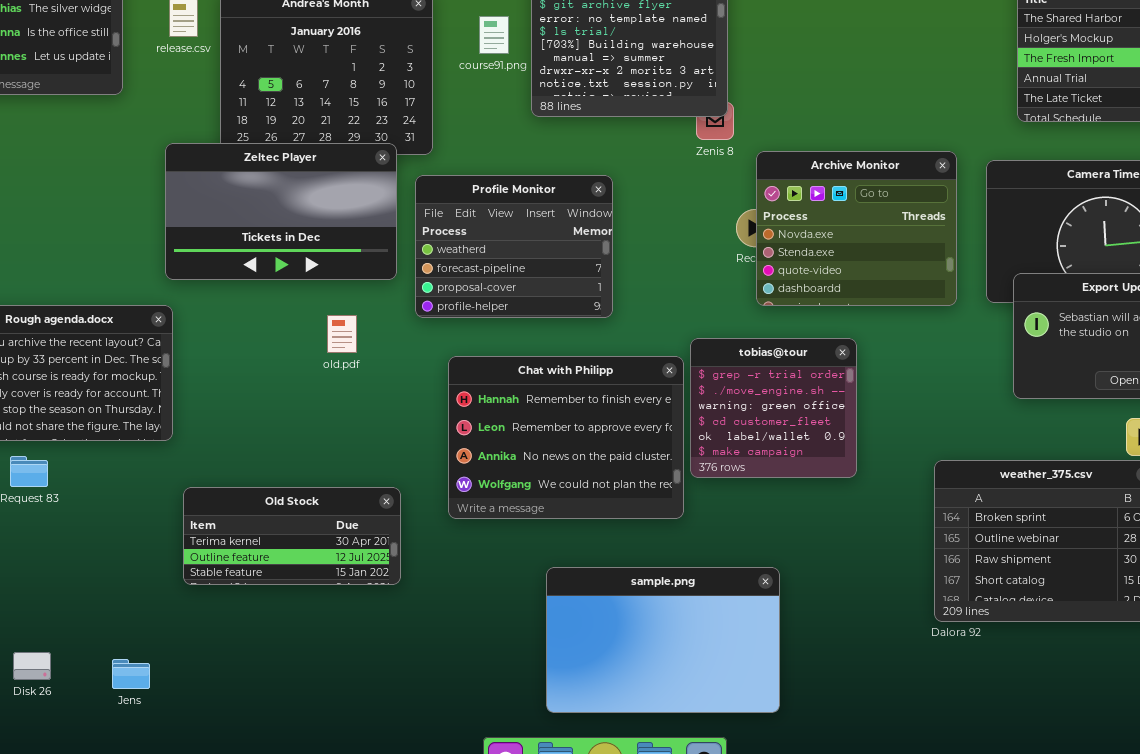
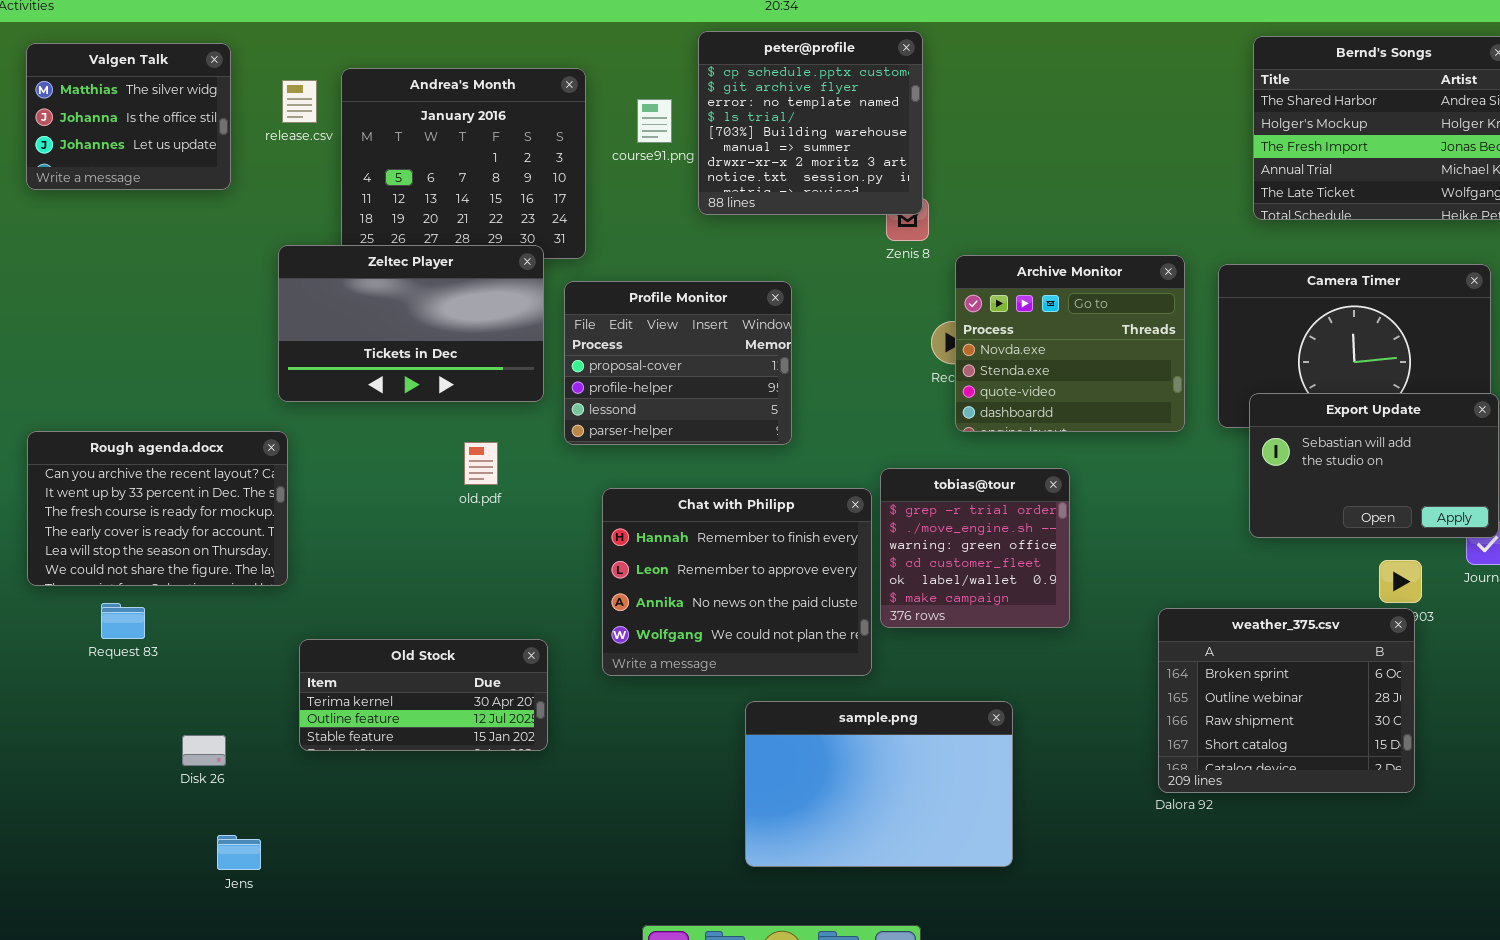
Profile Monitor: [415,175,613,318] -> [564,281,792,445], scrolled down 2 rows
sample.png: [546,567,780,713] -> [745,701,1013,867], moved
Disk 26: [13,652,51,680] -> [182,735,226,766], moved

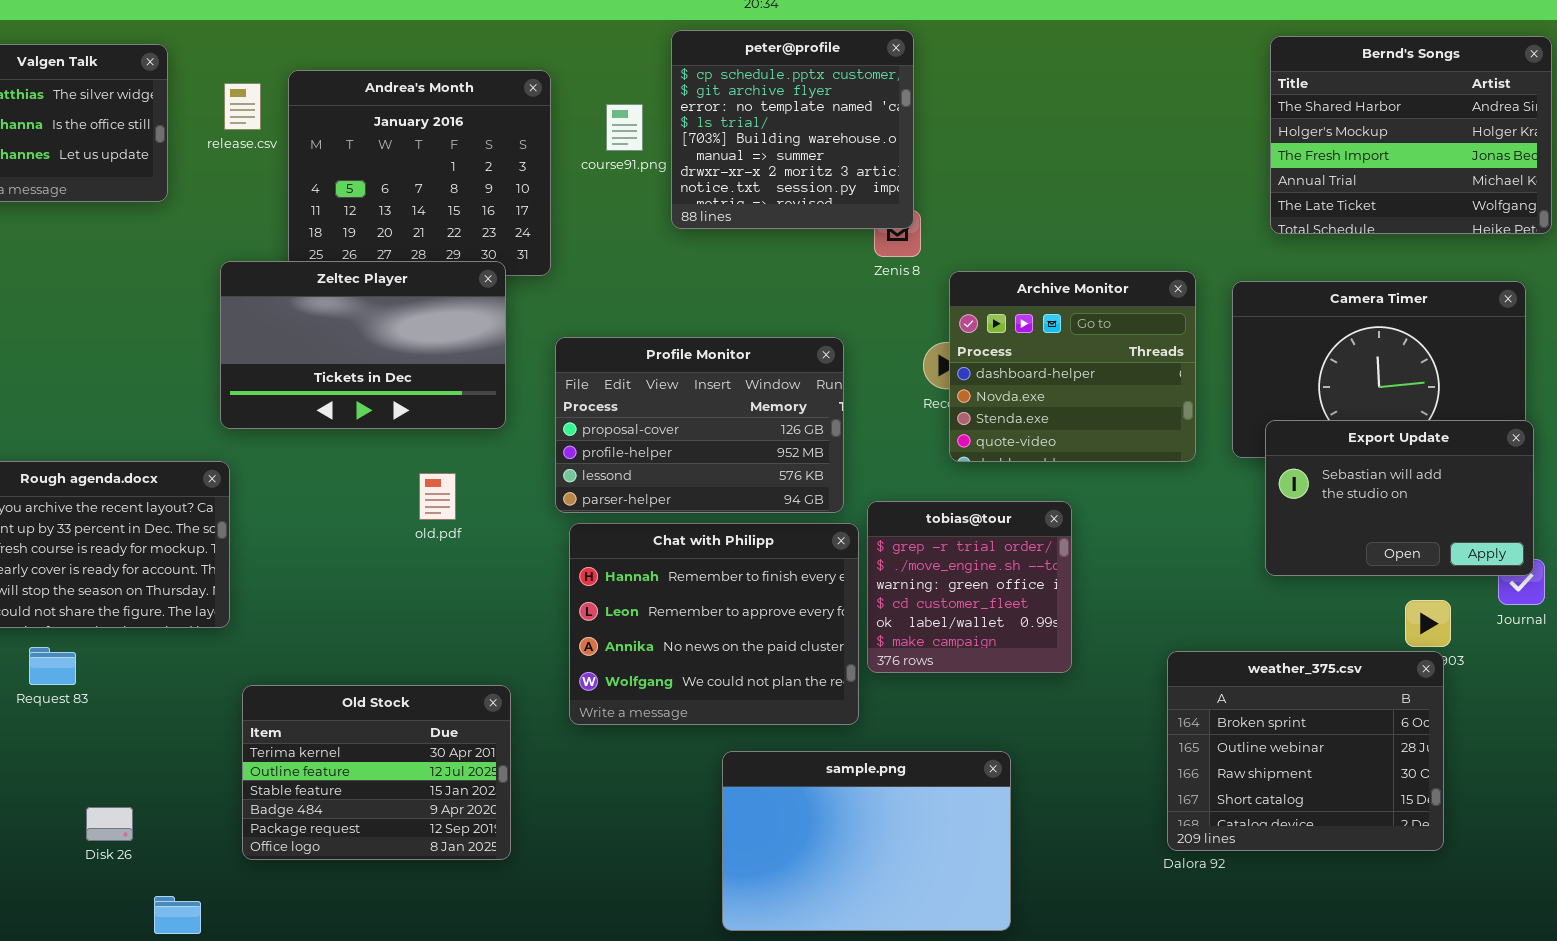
Archive Monitor: [955,255,1185,432] -> [949,271,1196,462], scrolled up 1 row
Profile Monitor: [564,281,792,445] -> [555,337,844,513], moved, resized
Old Stock: [299,639,548,751] -> [242,685,511,860], resized
Disk 26: [182,735,226,766] -> [86,807,133,841], moved

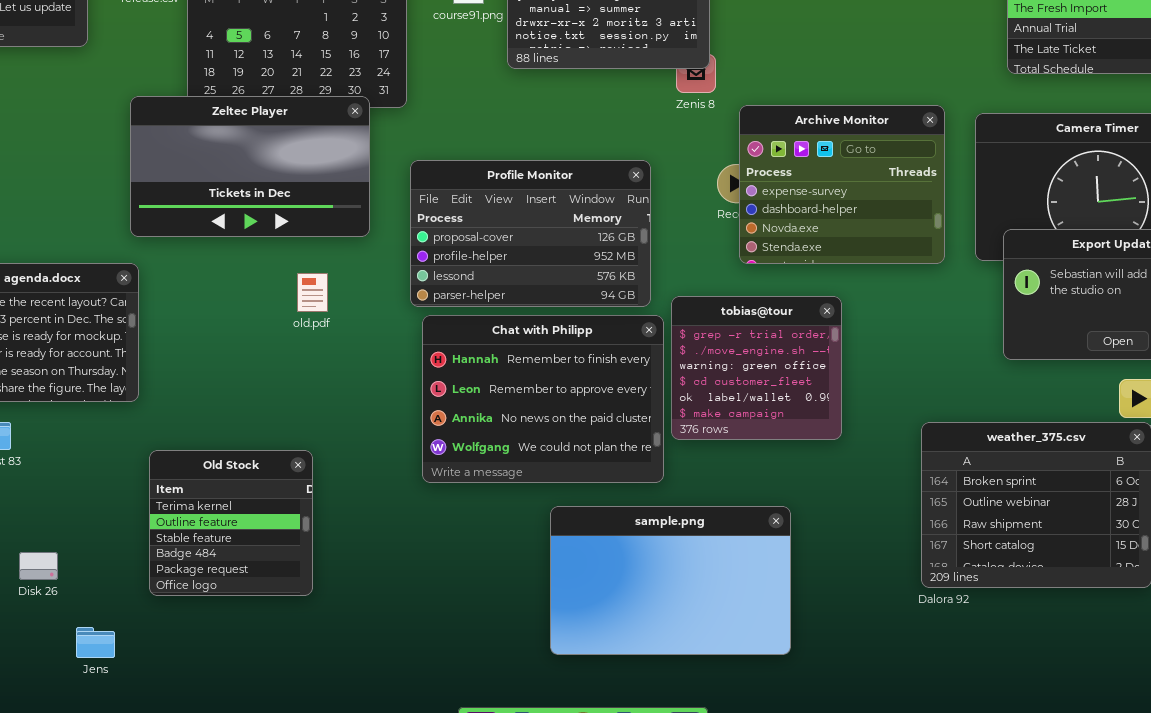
Archive Monitor: [949,271,1196,462] -> [739,105,945,264], scrolled up 1 row
Old Stock: [242,685,511,860] -> [149,450,313,596], resized

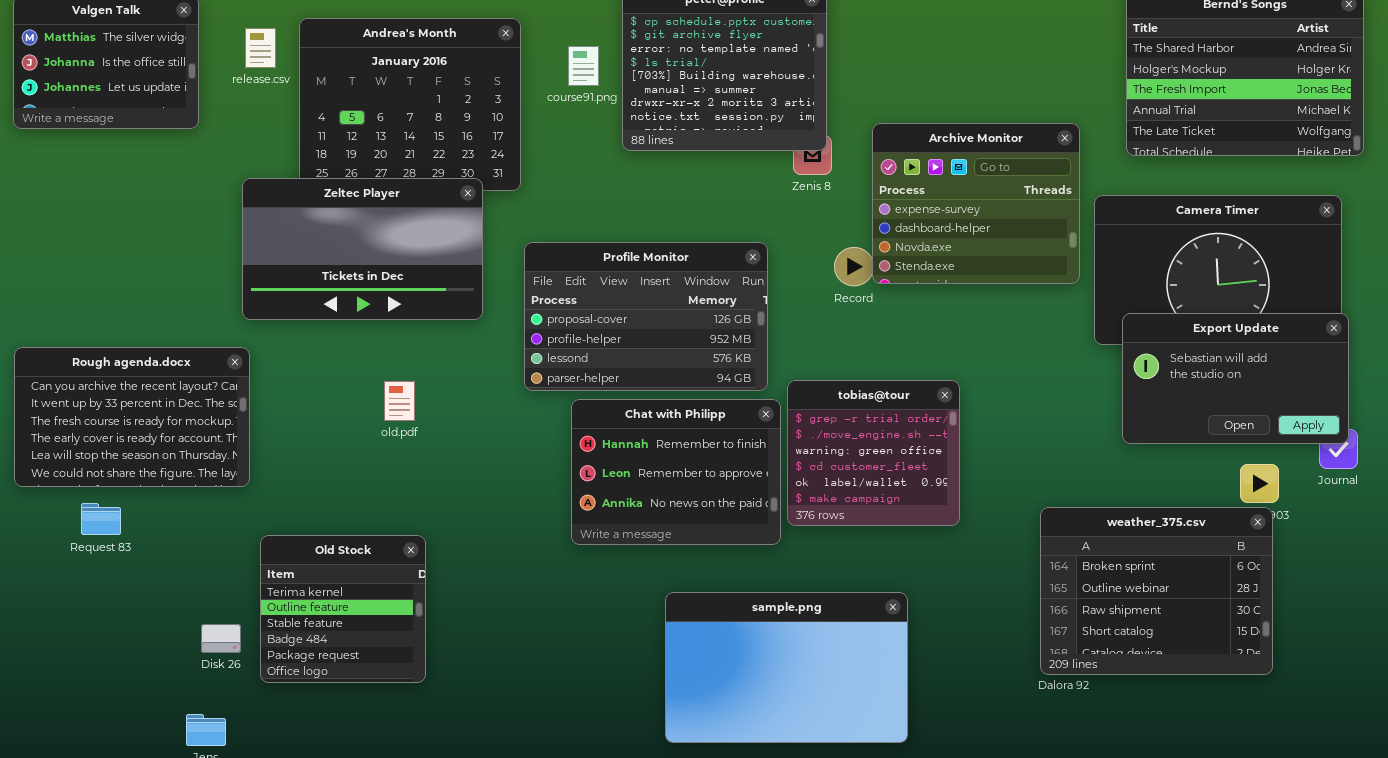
Archive Monitor: [739,105,945,264] -> [872,123,1080,284], moved
old.pdf: [297,273,328,312] -> [384,381,415,421], moved
Chat with Philipp: [422,315,664,483] -> [571,399,781,545], resized
Disk 26: [19,552,58,580] -> [201,624,241,653], moved

